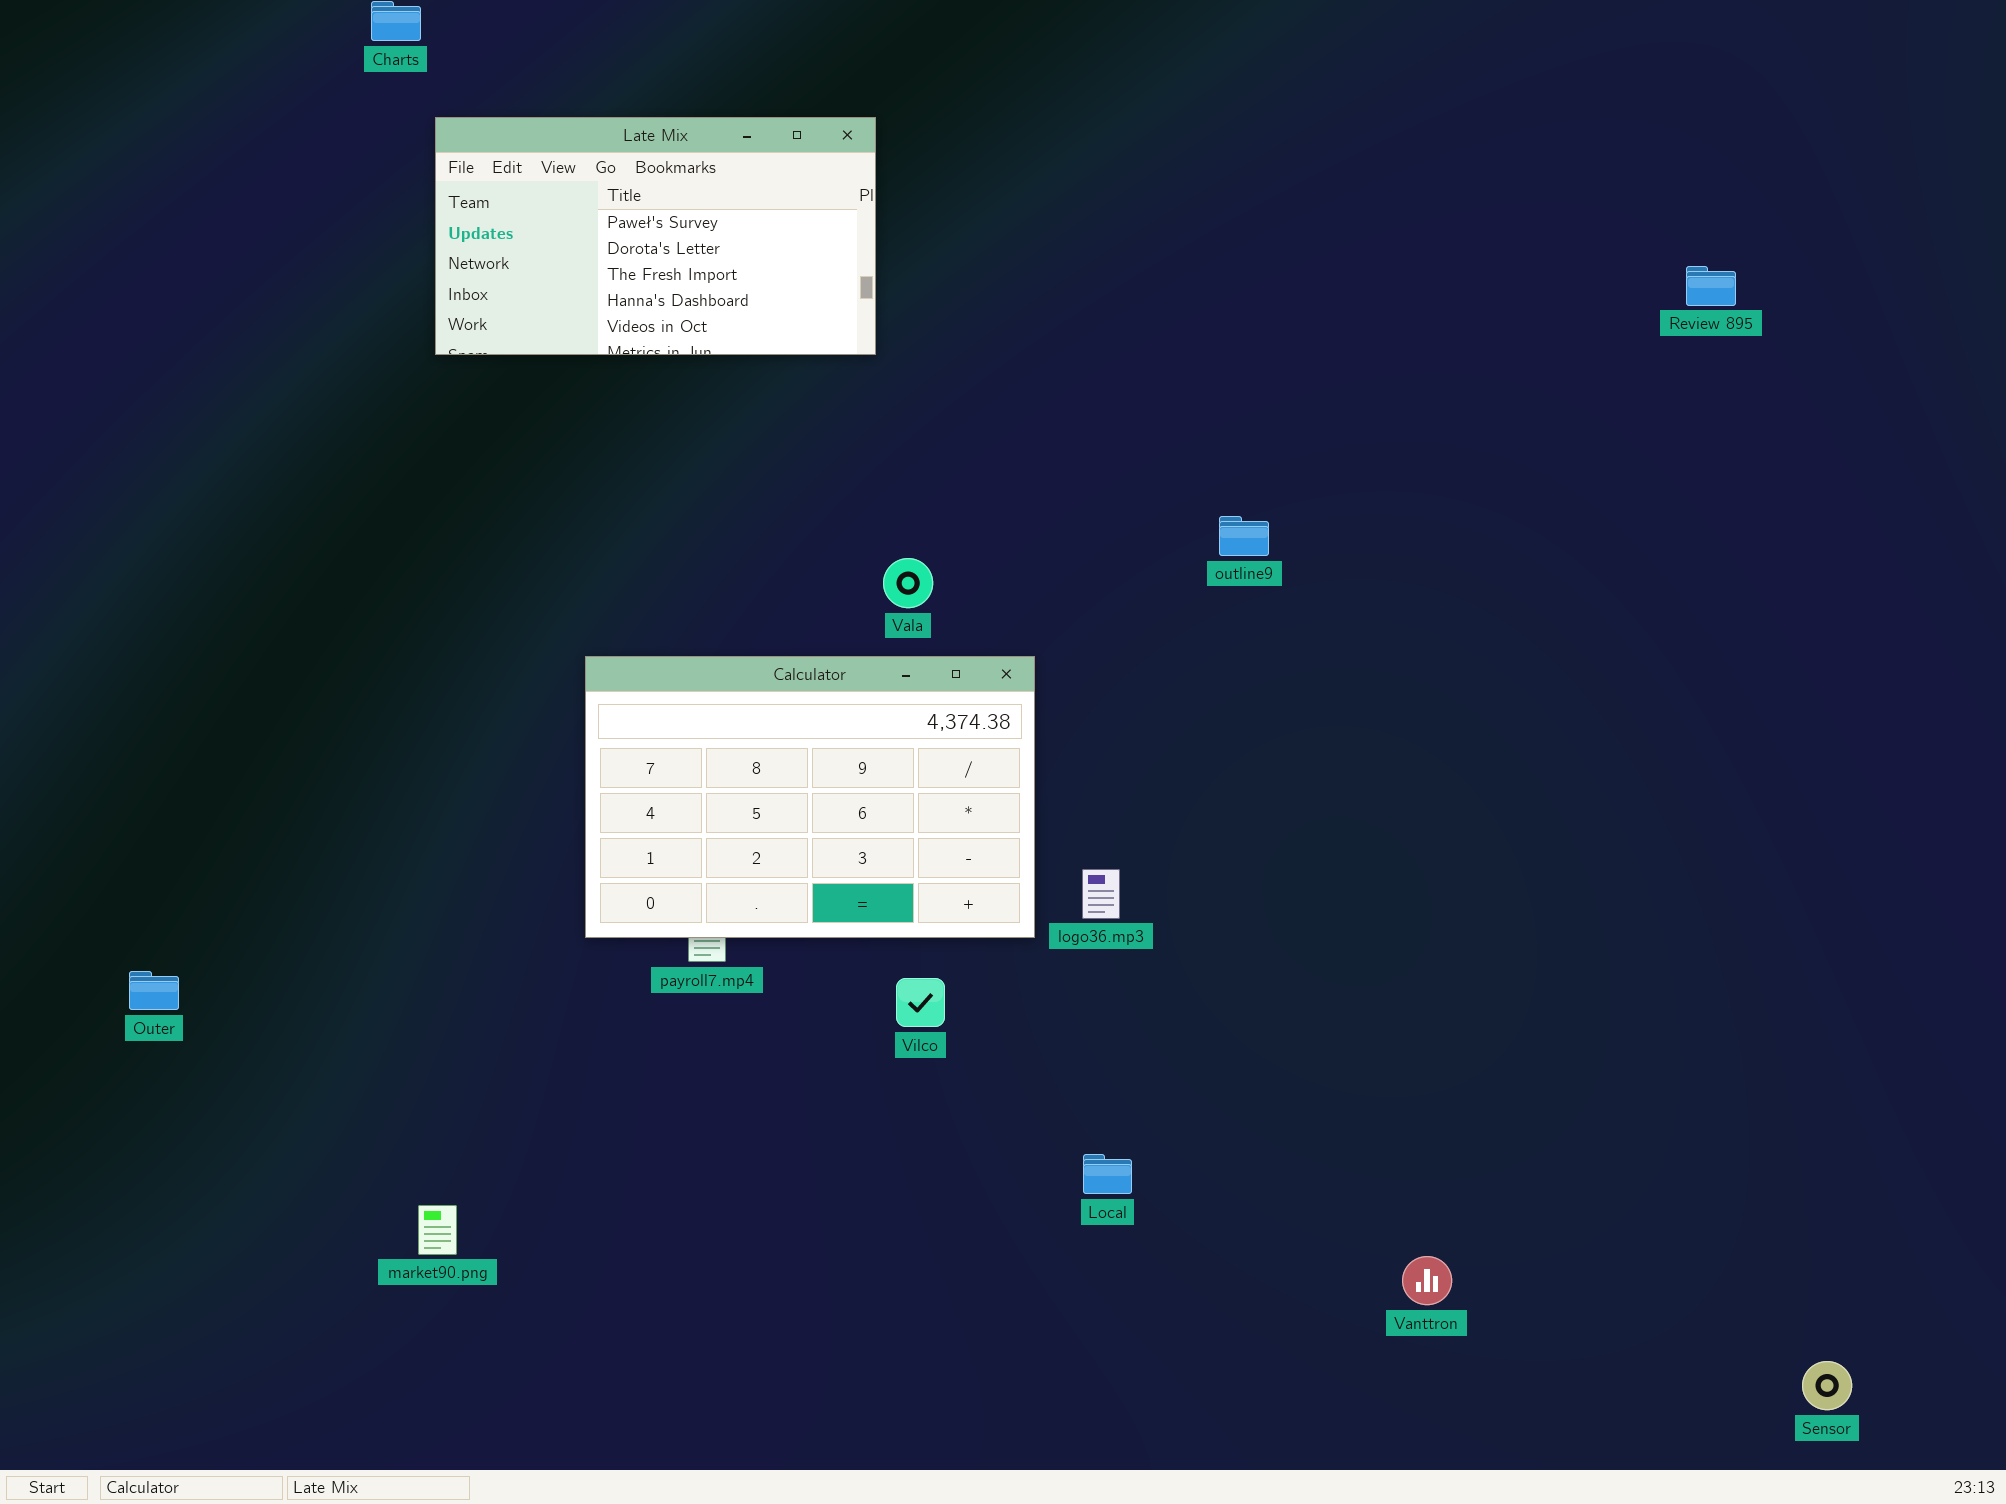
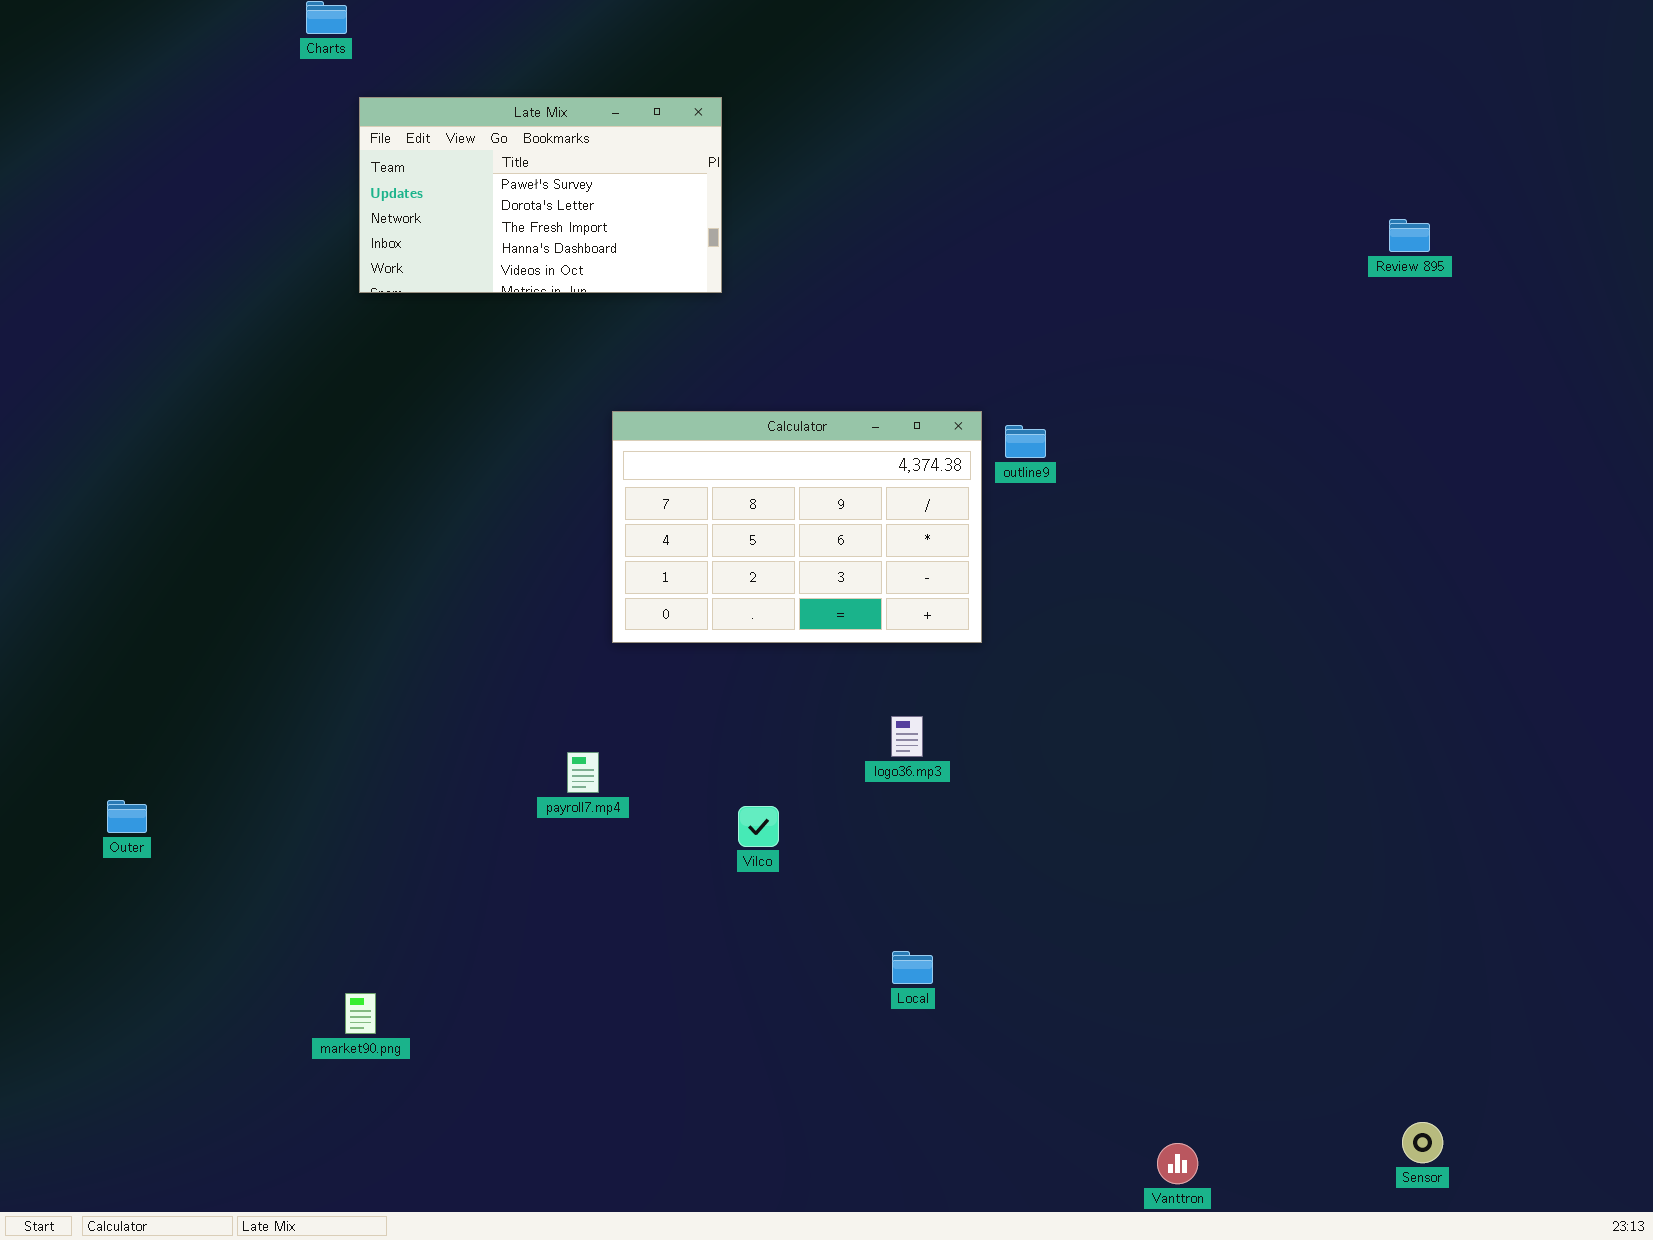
Calculator: [585,656,1035,938] -> [612,411,982,643], moved
Vanttron: [1402,1256,1452,1305] -> [1157,1143,1198,1184], moved
Sensor: [1802,1361,1852,1410] -> [1402,1122,1443,1163], moved

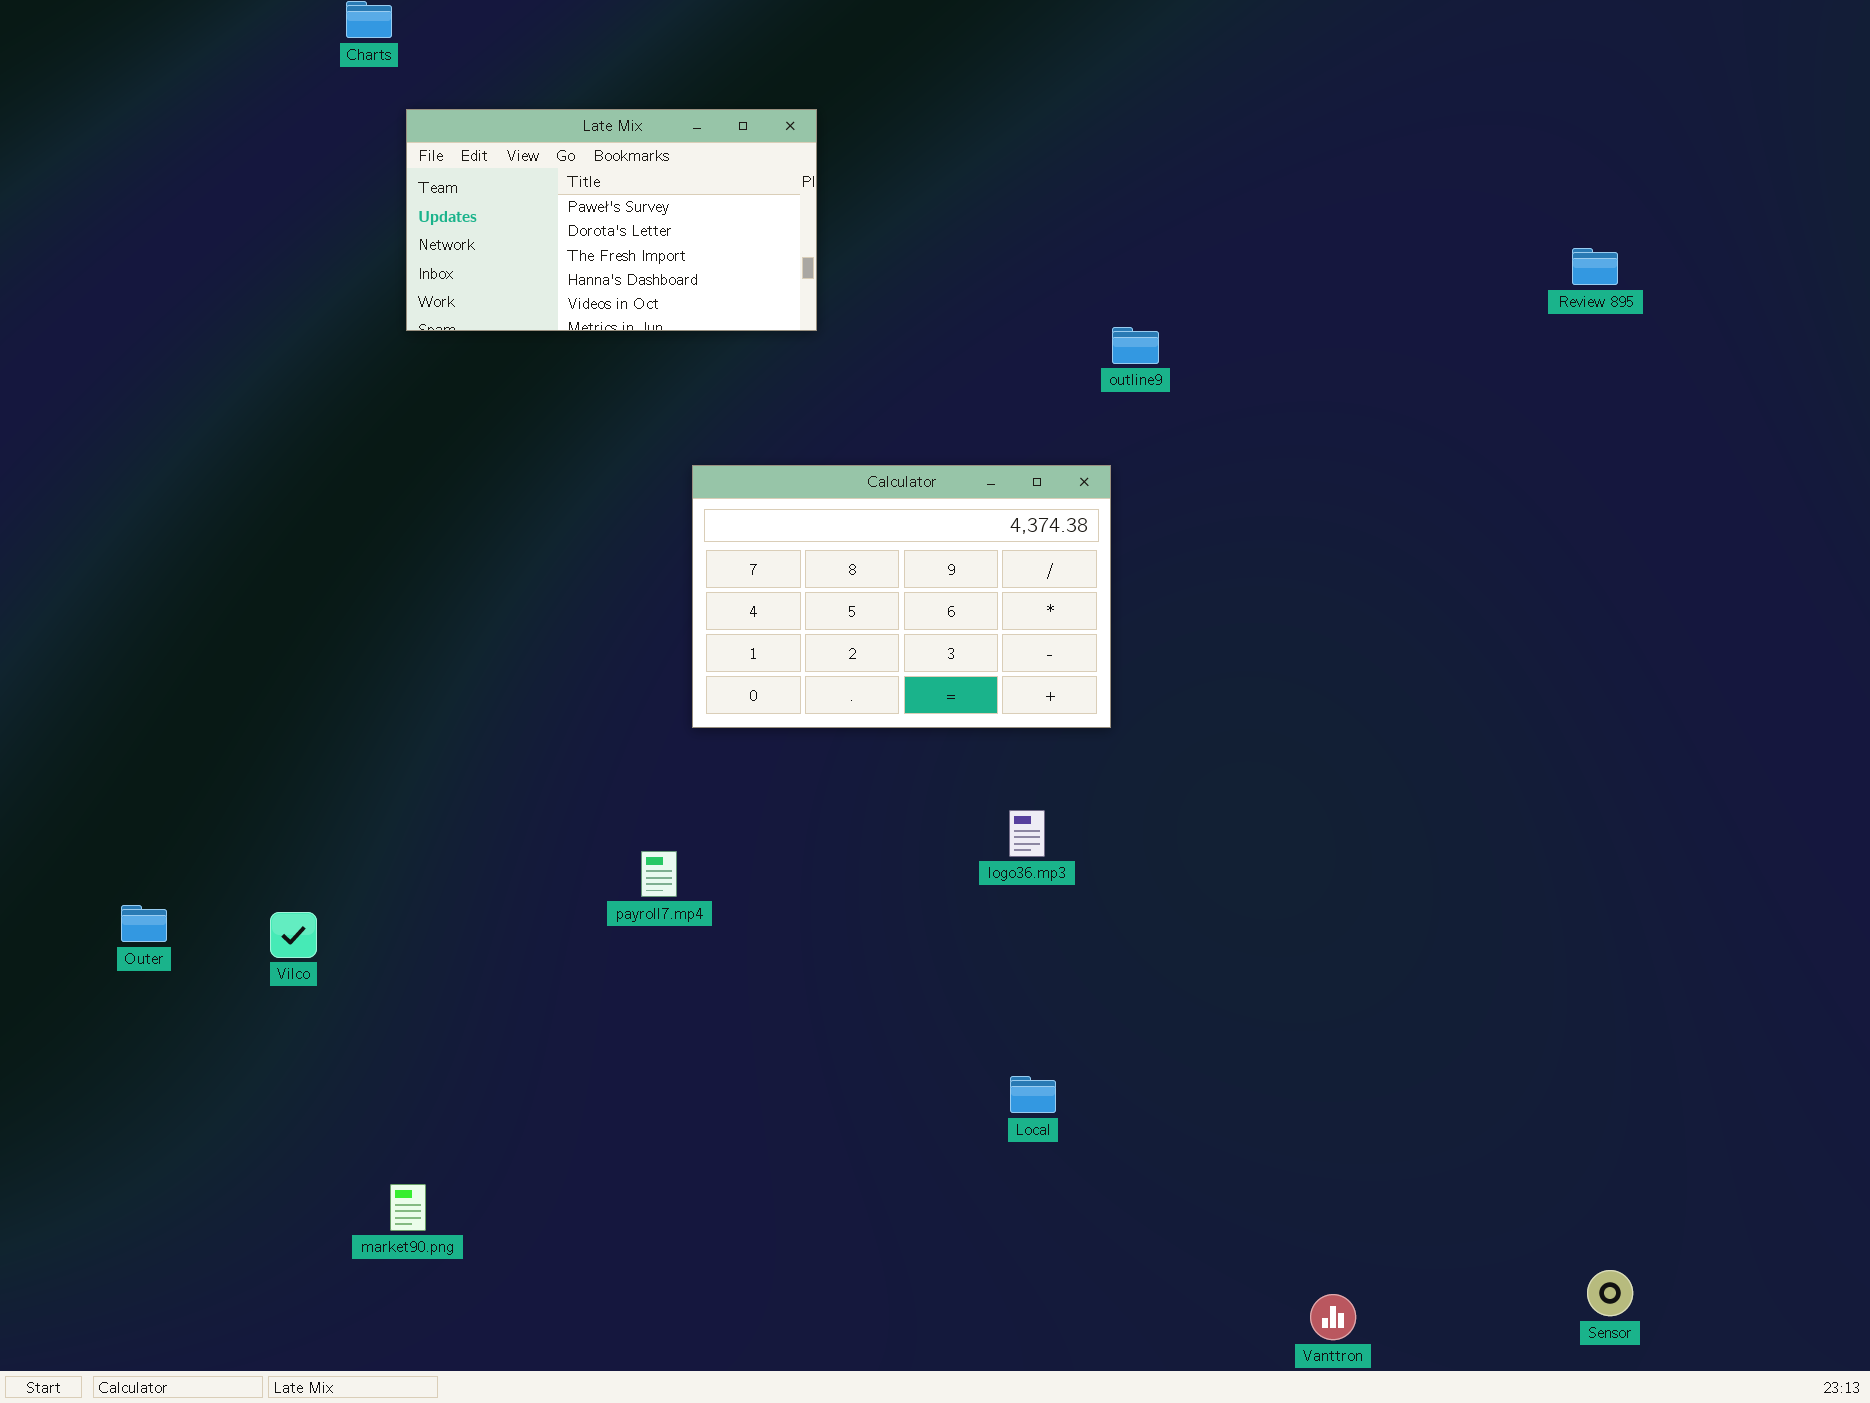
outline9: [1005,425,1046,458] -> [1112,327,1159,364], moved
Vilco: [738,806,779,847] -> [270,912,317,958], moved
market90.png: [345,993,376,1034] -> [390,1184,426,1231], moved

